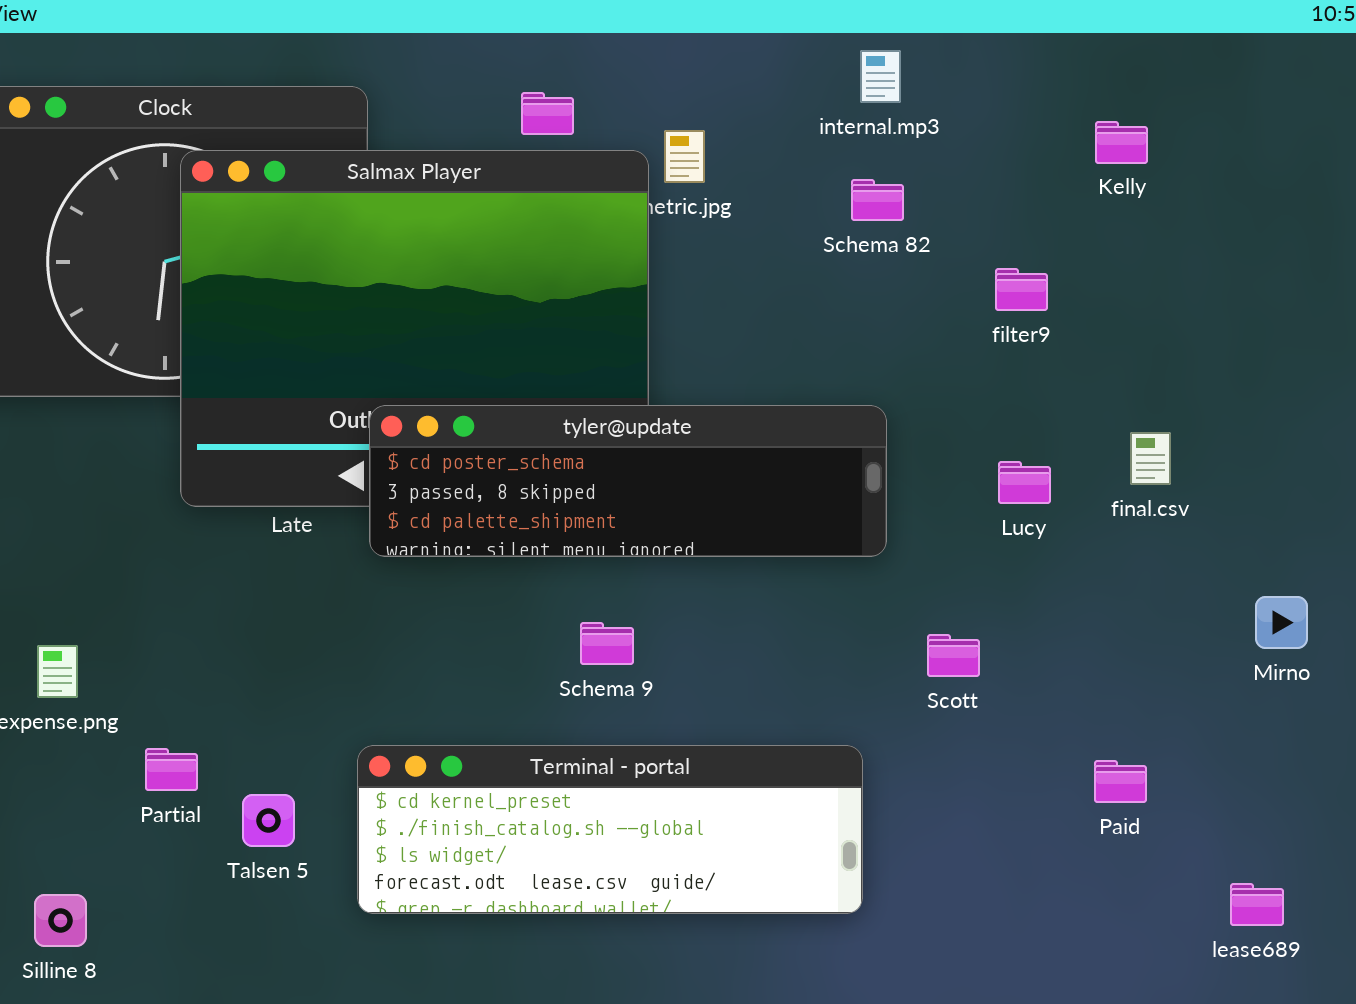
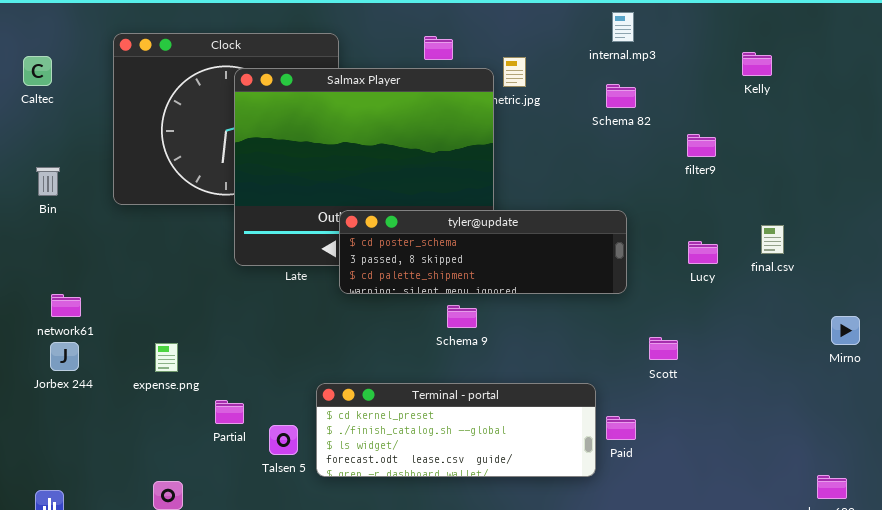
Schema 9: [580,622,634,665] -> [447,305,477,328], moved
Terminal - portal: [357,745,863,914] -> [316,383,596,477], moved
Paid: [1094,760,1147,803] -> [606,416,636,440], moved

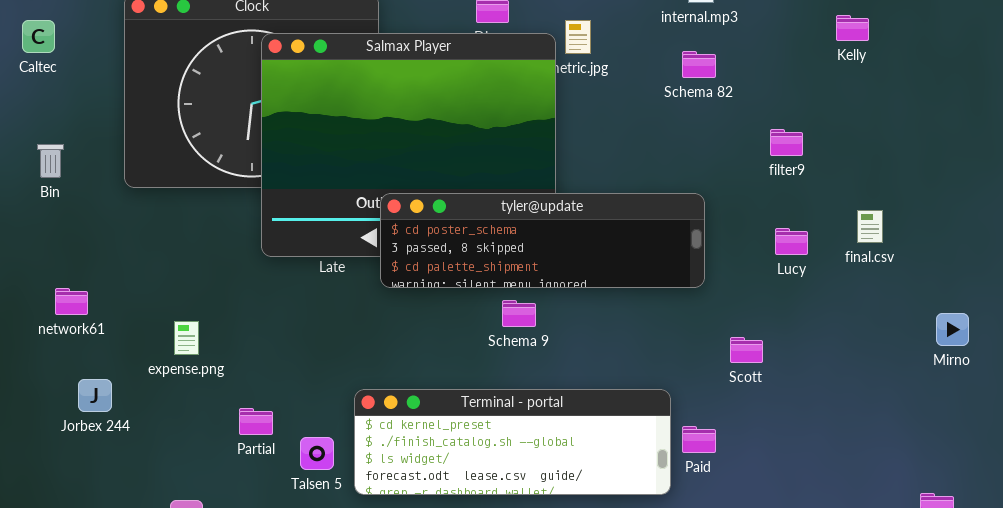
filter9: [687,134,716,157] -> [770,129,803,156], moved
Jorbex 244: [50,342,79,371] -> [78,379,112,412], moved
expense.png: [155,343,178,372] -> [174,321,199,355], moved

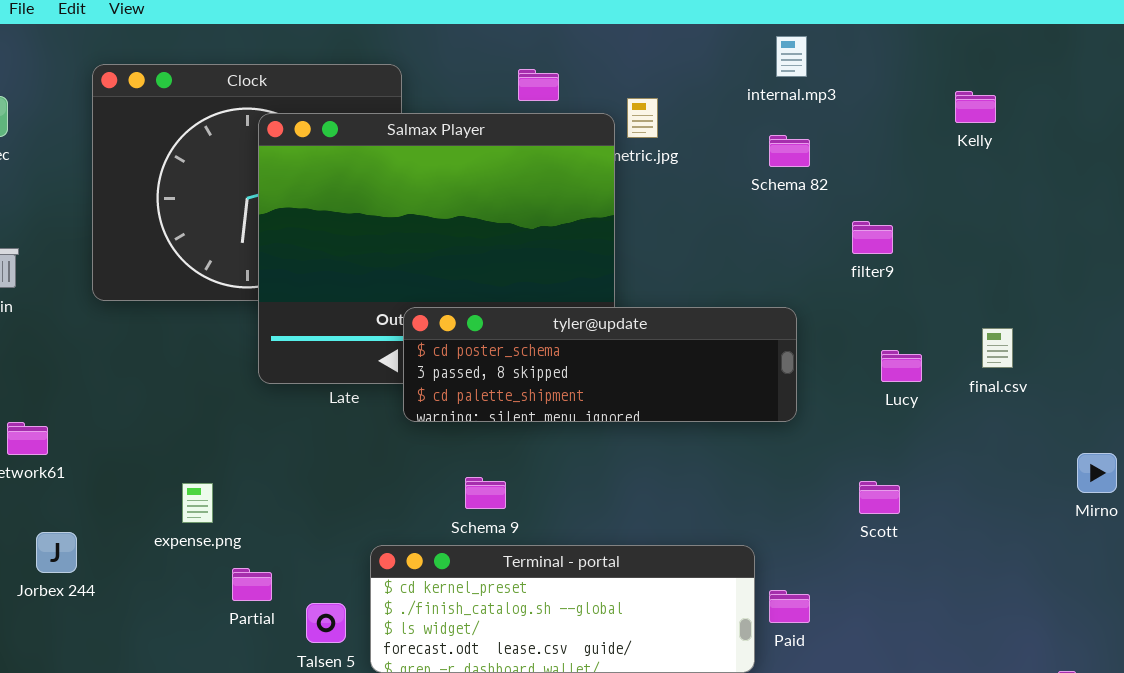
filter9: [770,129,803,156] -> [852,221,893,254], moved
Schema 9: [502,300,536,327] -> [465,477,506,509], moved
expense.png: [174,321,199,355] -> [182,483,213,523], moved
Scott: [730,337,763,363] -> [859,481,900,514], moved

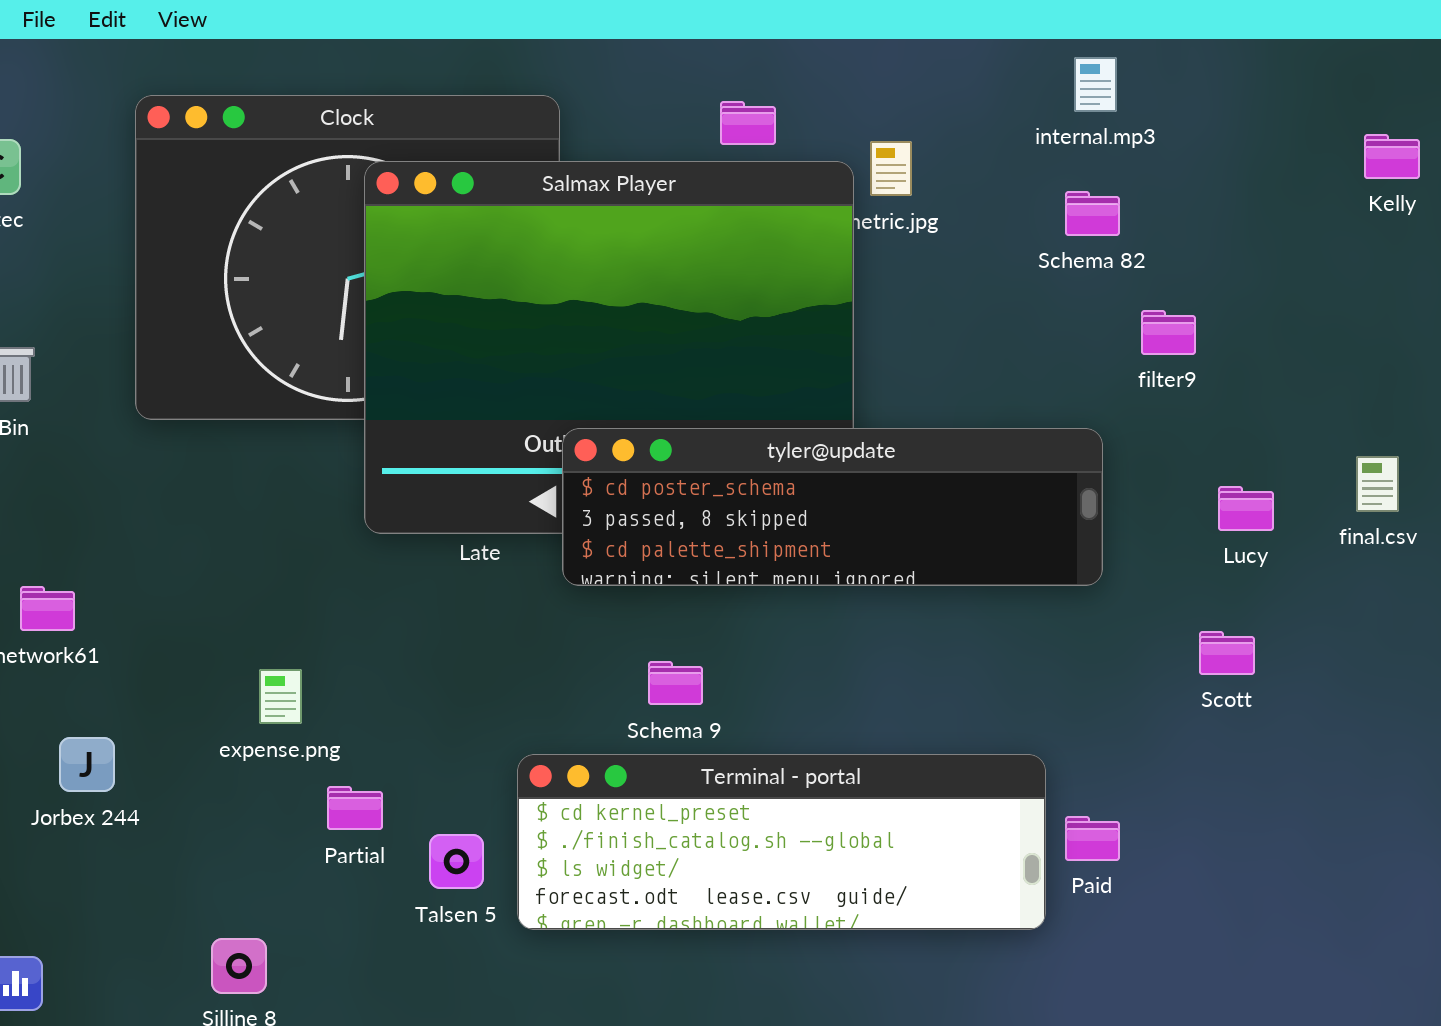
Kelly: [955,91,996,123] -> [1364,134,1420,179], moved
filter9: [852,221,893,254] -> [1141,310,1196,355], moved
Scott: [859,481,900,514] -> [1199,631,1255,675], moved

